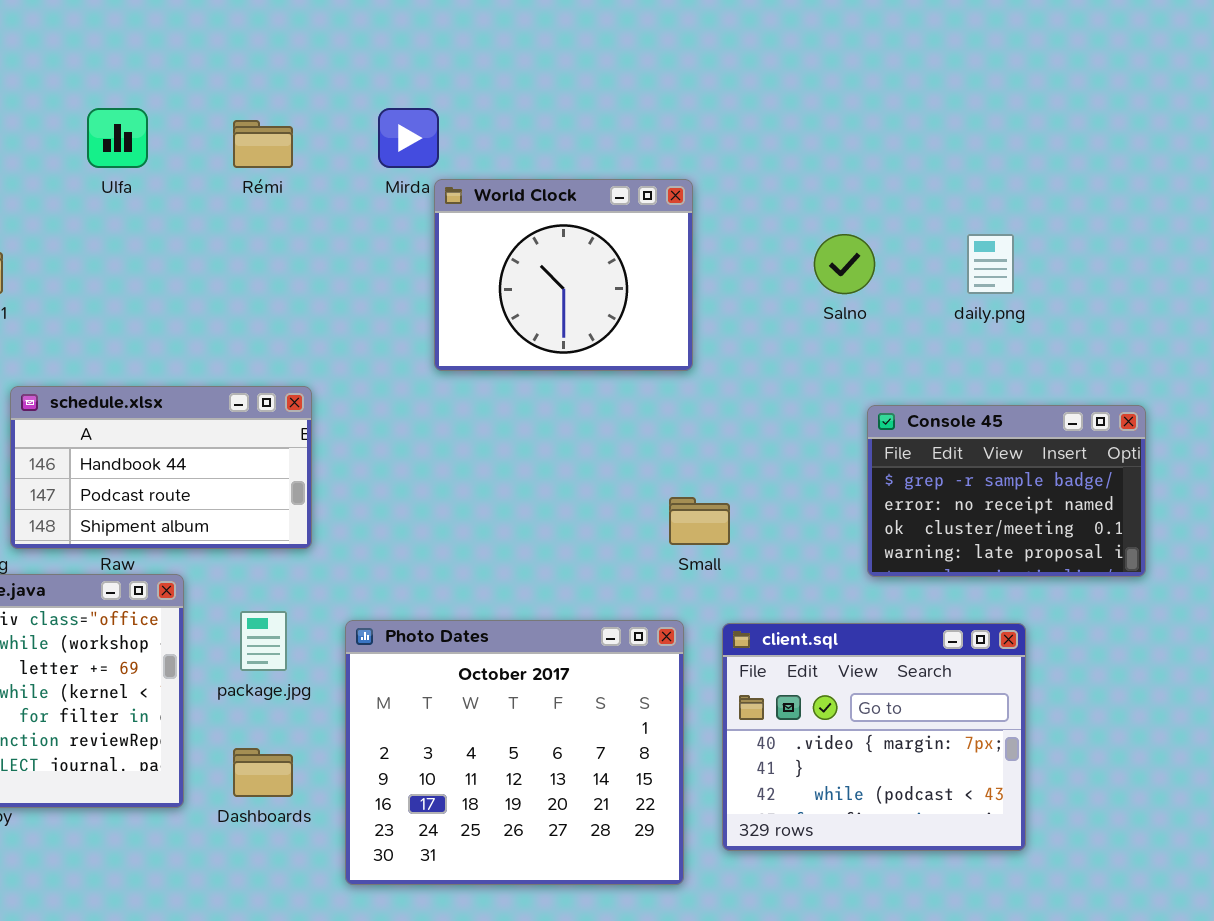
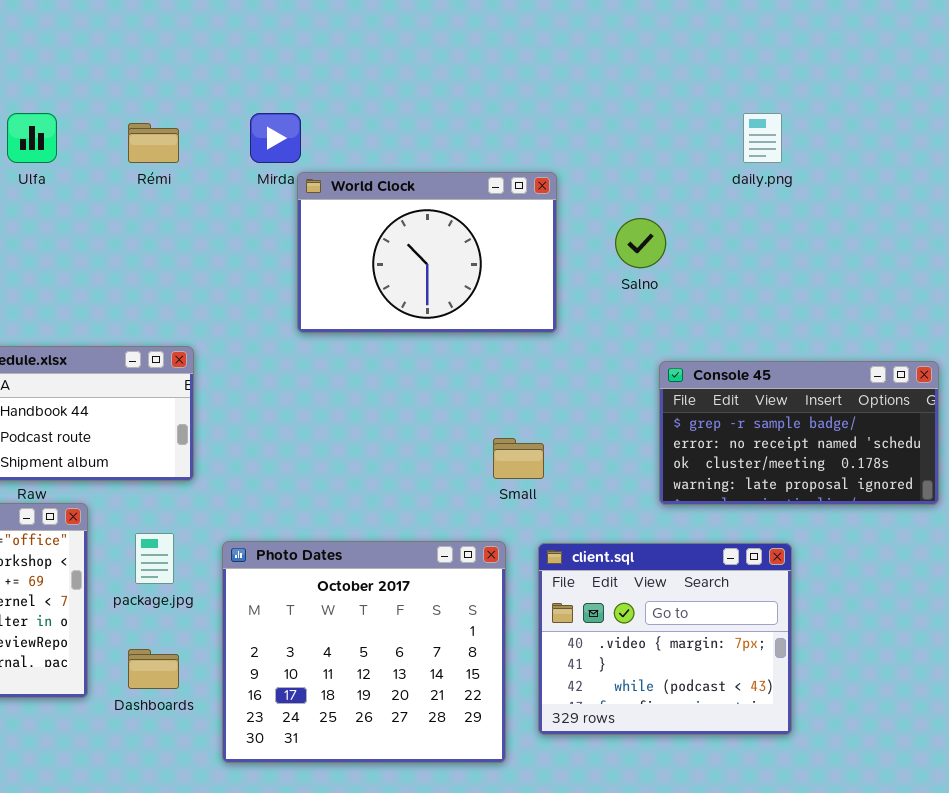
World Clock: [434,179,693,371] -> [297,172,557,333], resized
daily.png: [967,234,1014,294] -> [743,113,782,163], moved
Console 45: [867,405,1146,577] -> [659,361,939,505], resized

